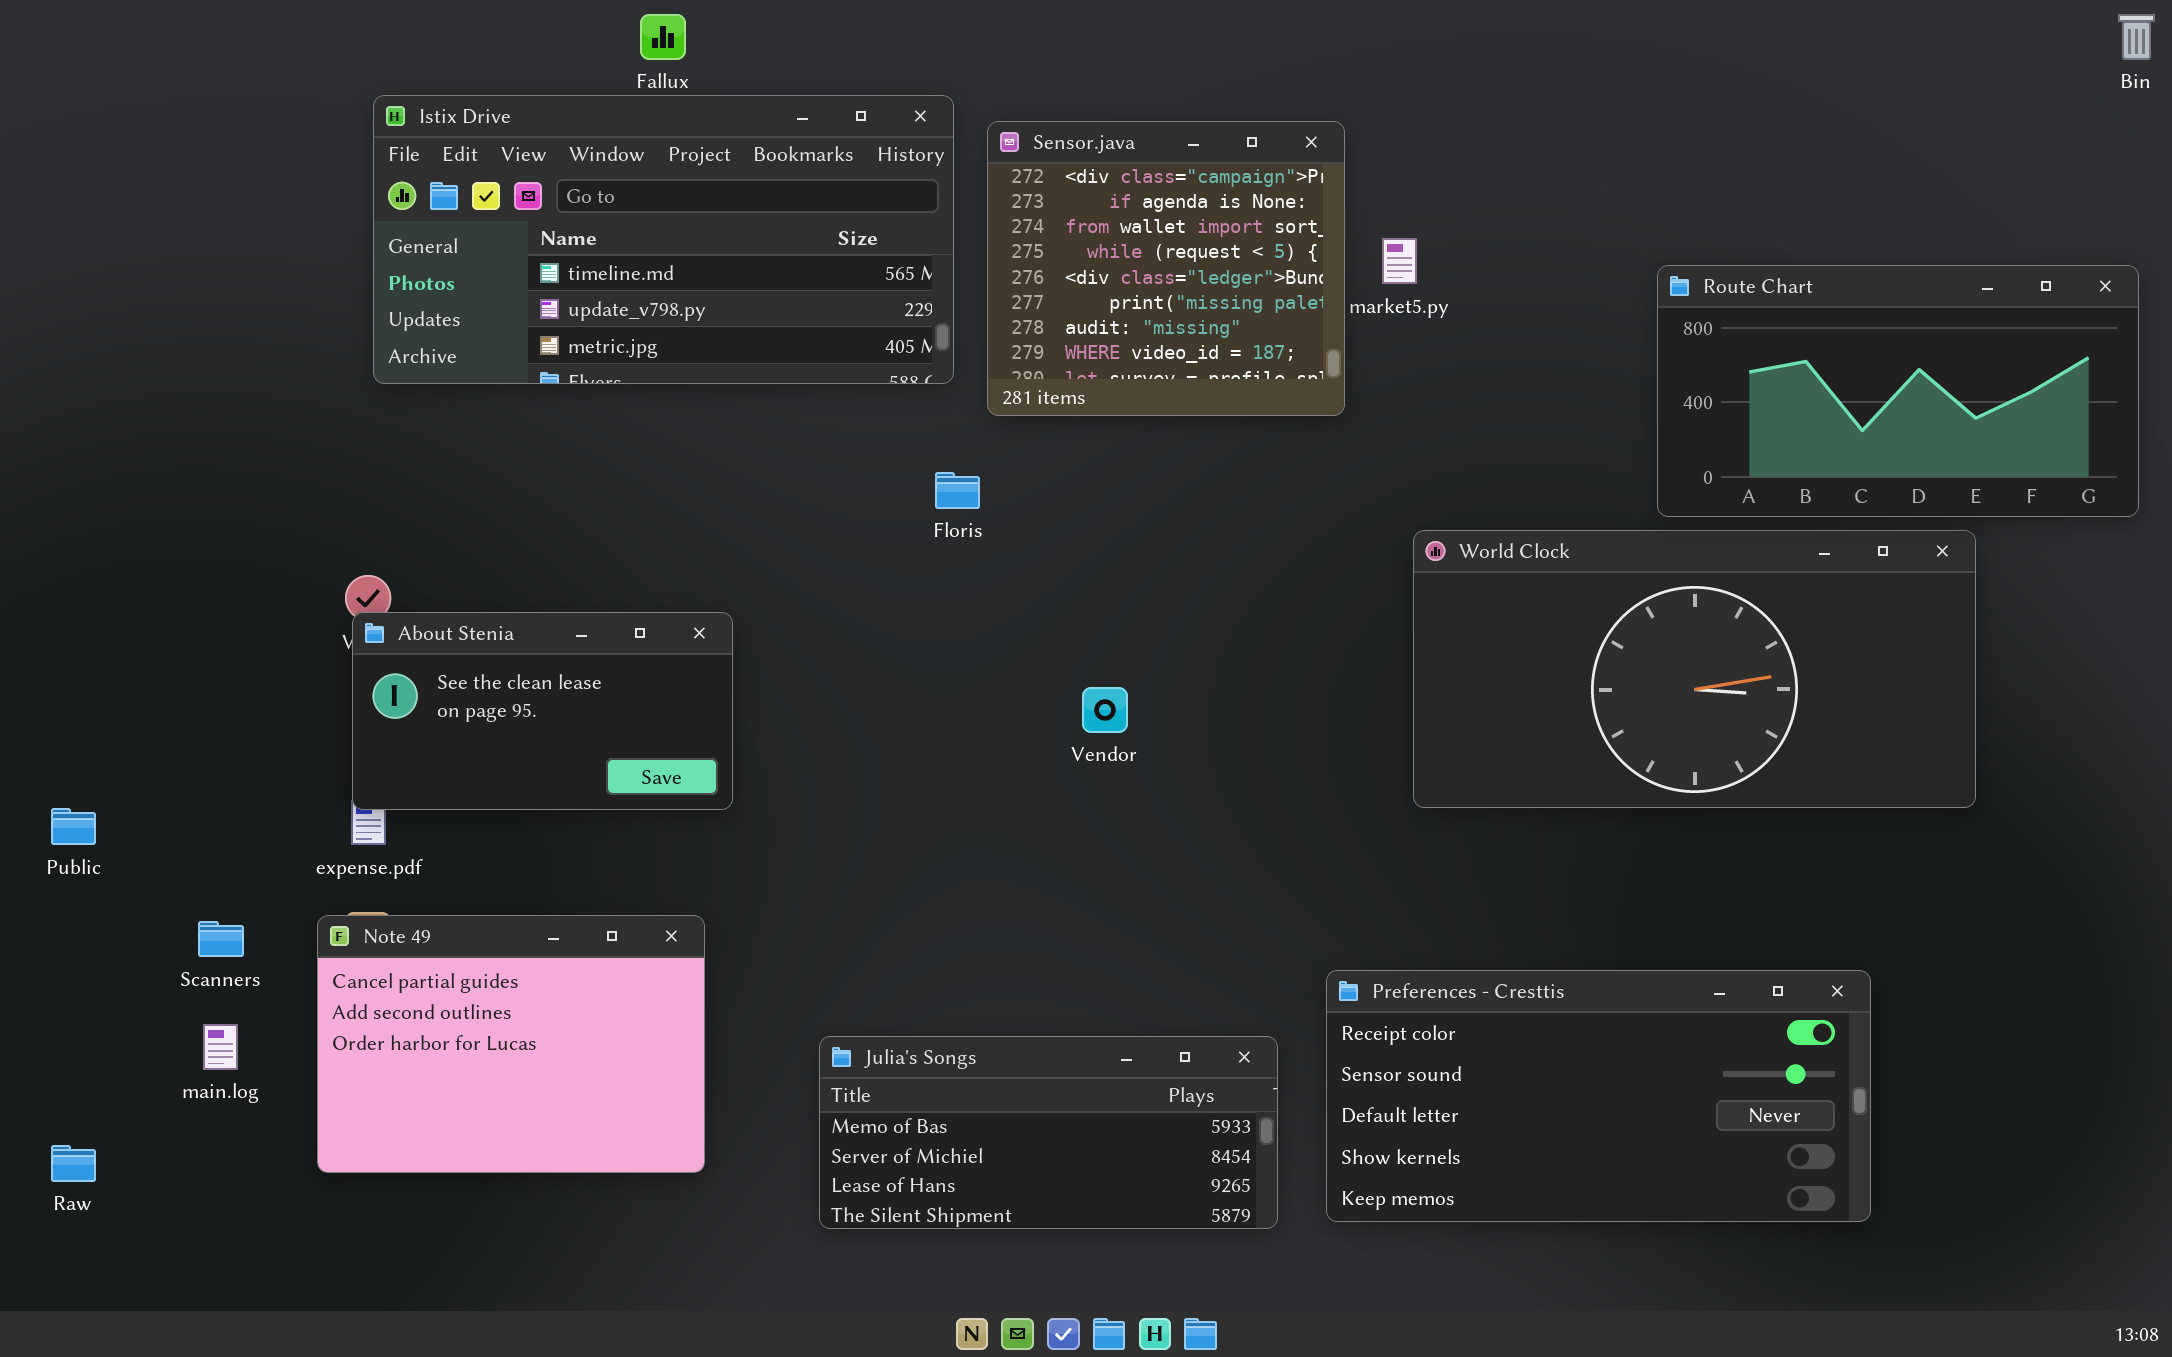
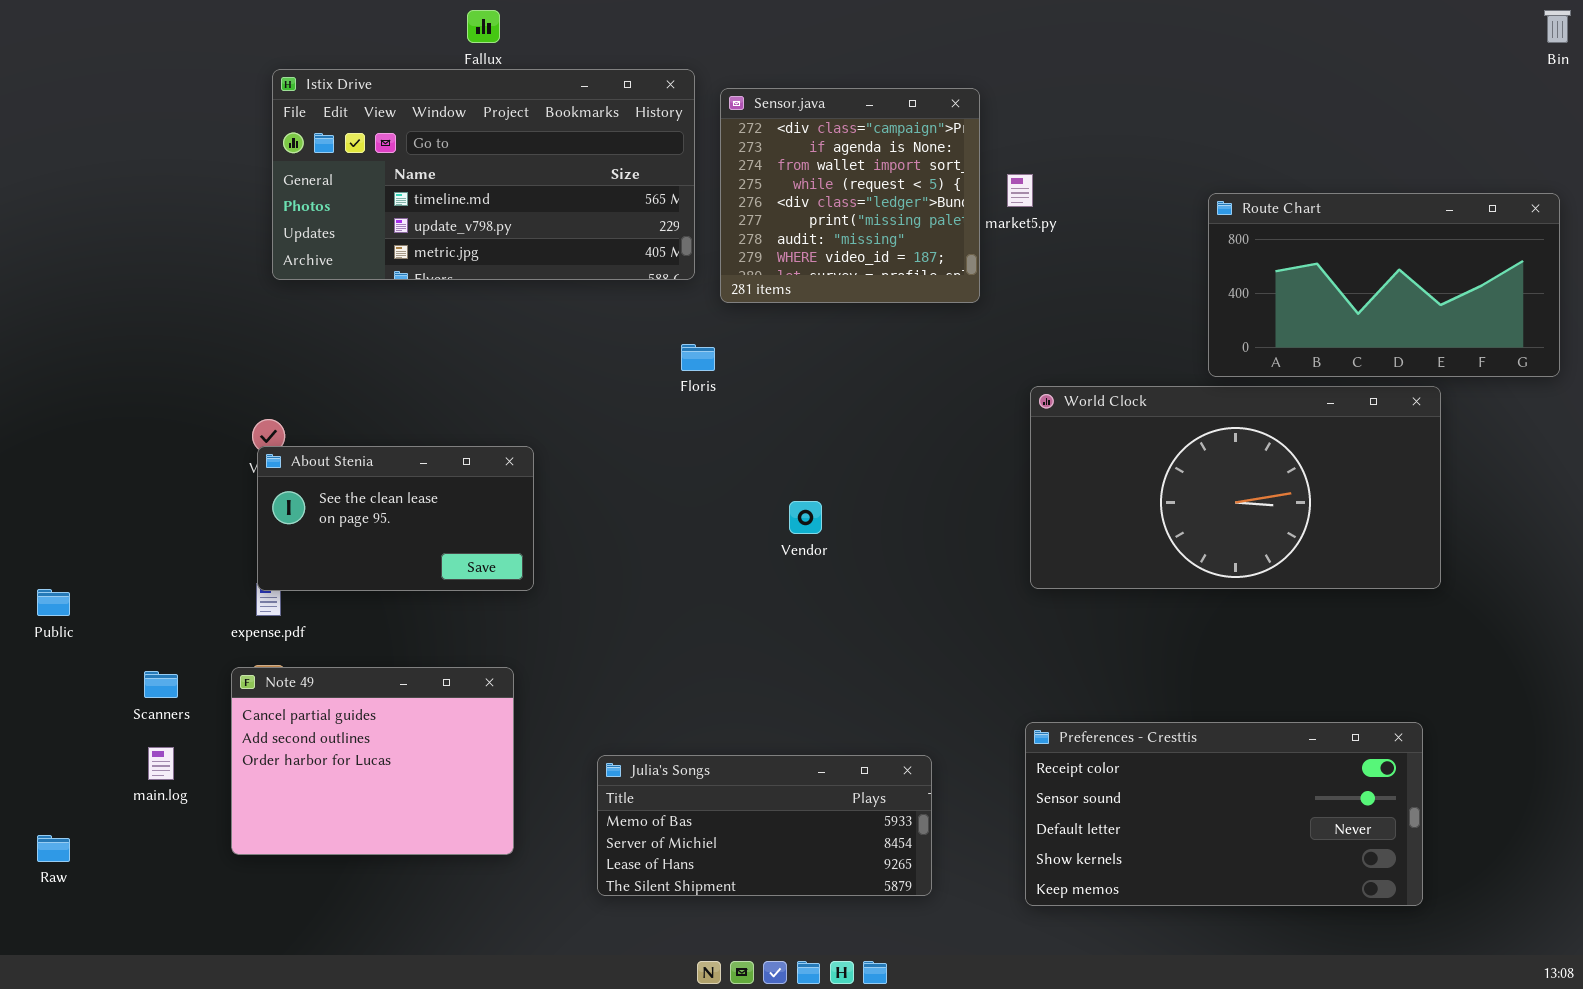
Preferences - Cresttis: [1326,970,1871,1222] -> [1025,722,1423,906], moved

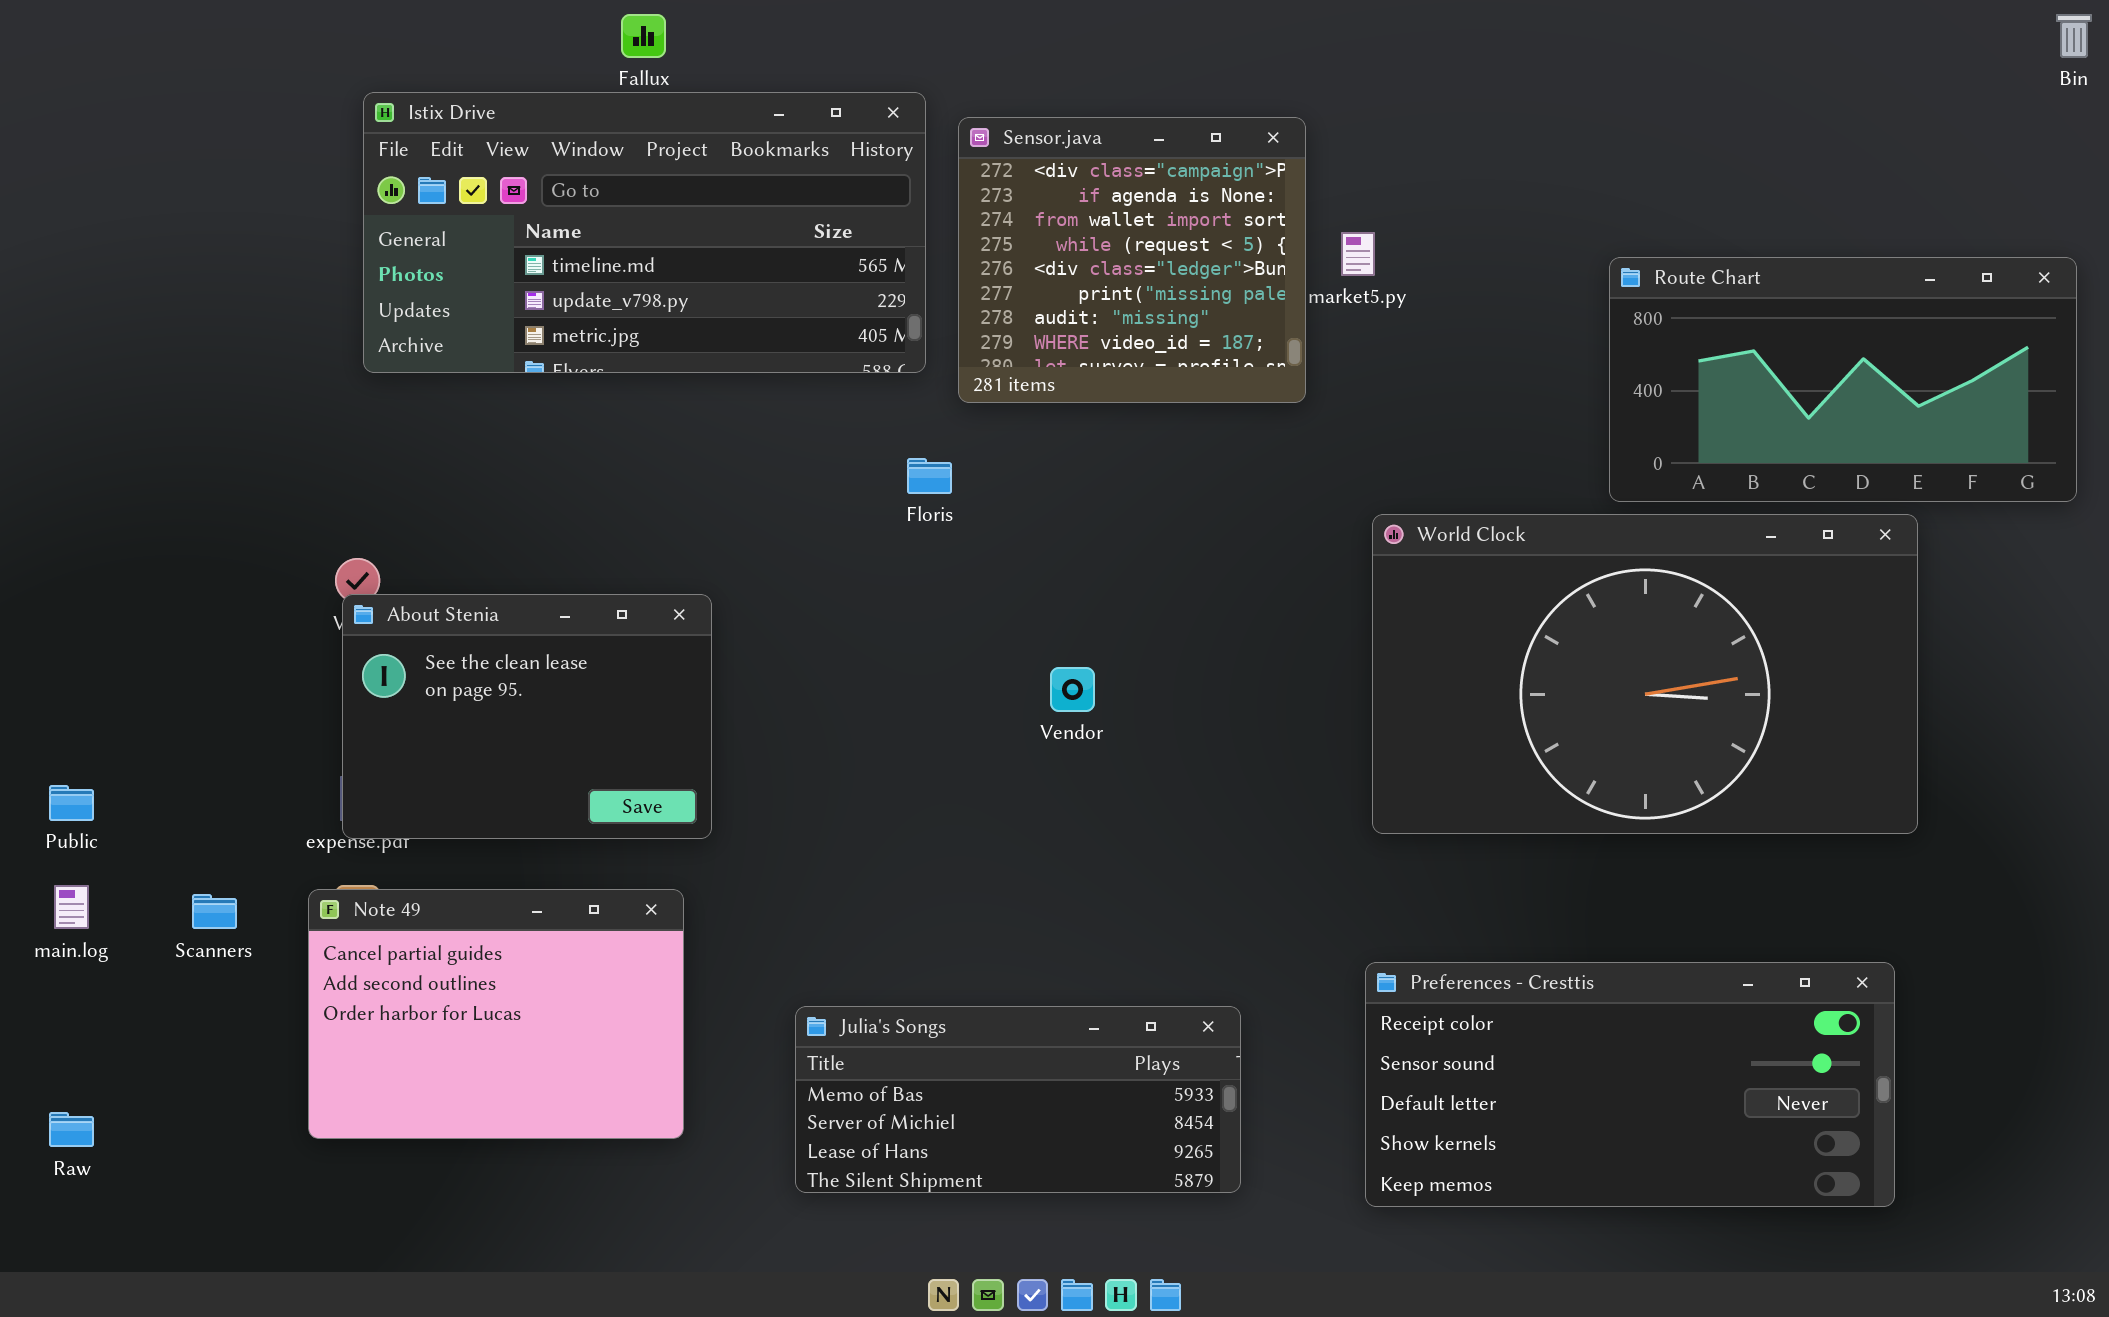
World Clock: [1030,386,1441,589] -> [1372,514,1918,834], resized
About Stenia: [257,446,534,591] -> [342,594,712,839], resized
main.log: [148,747,174,780] -> [54,885,89,929], moved

